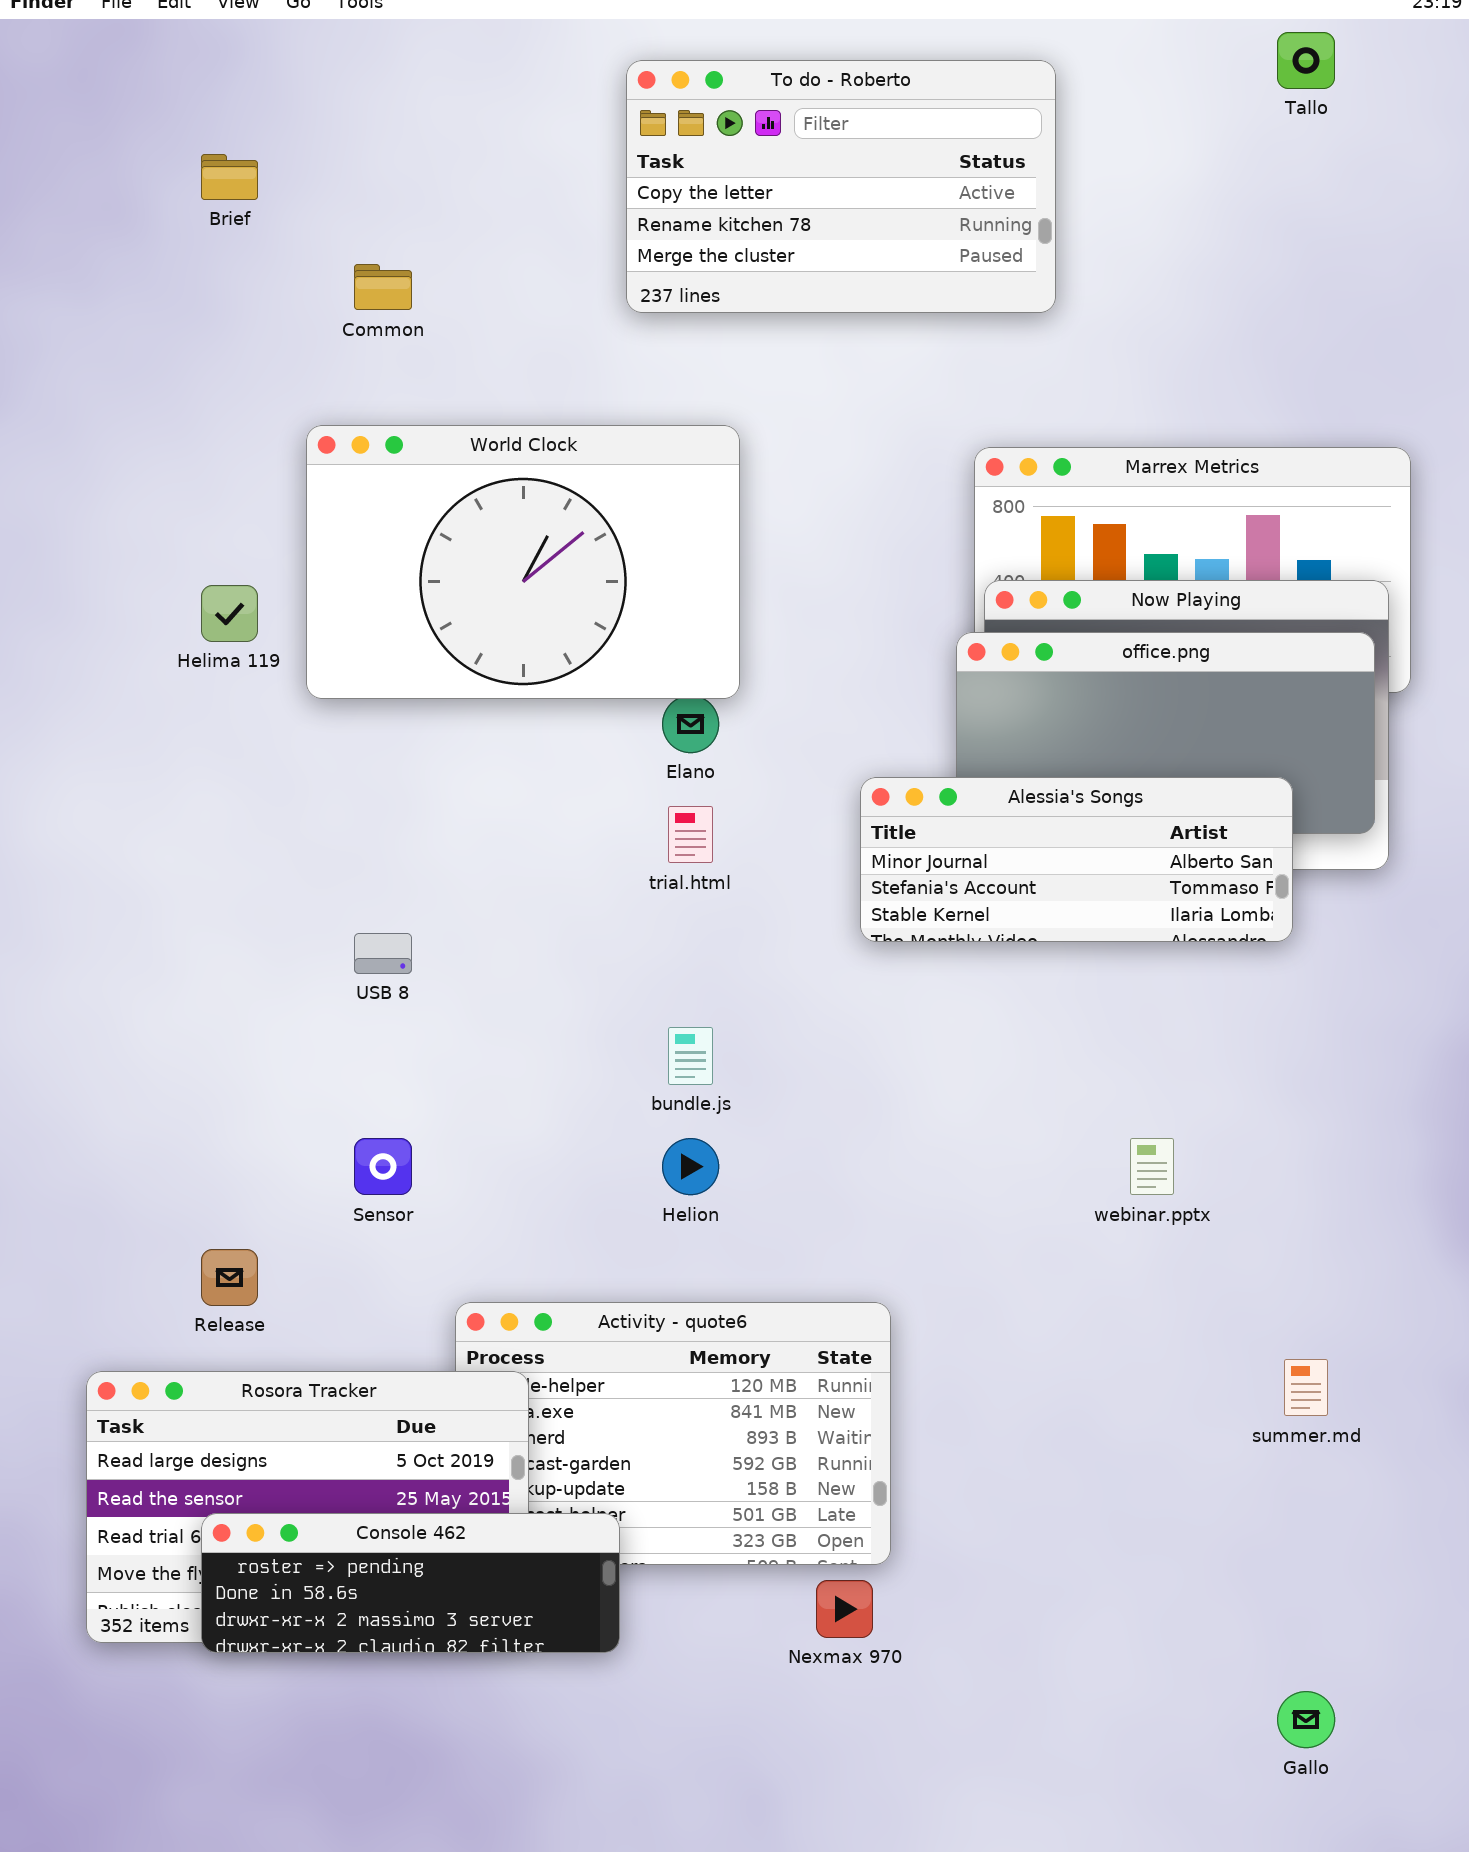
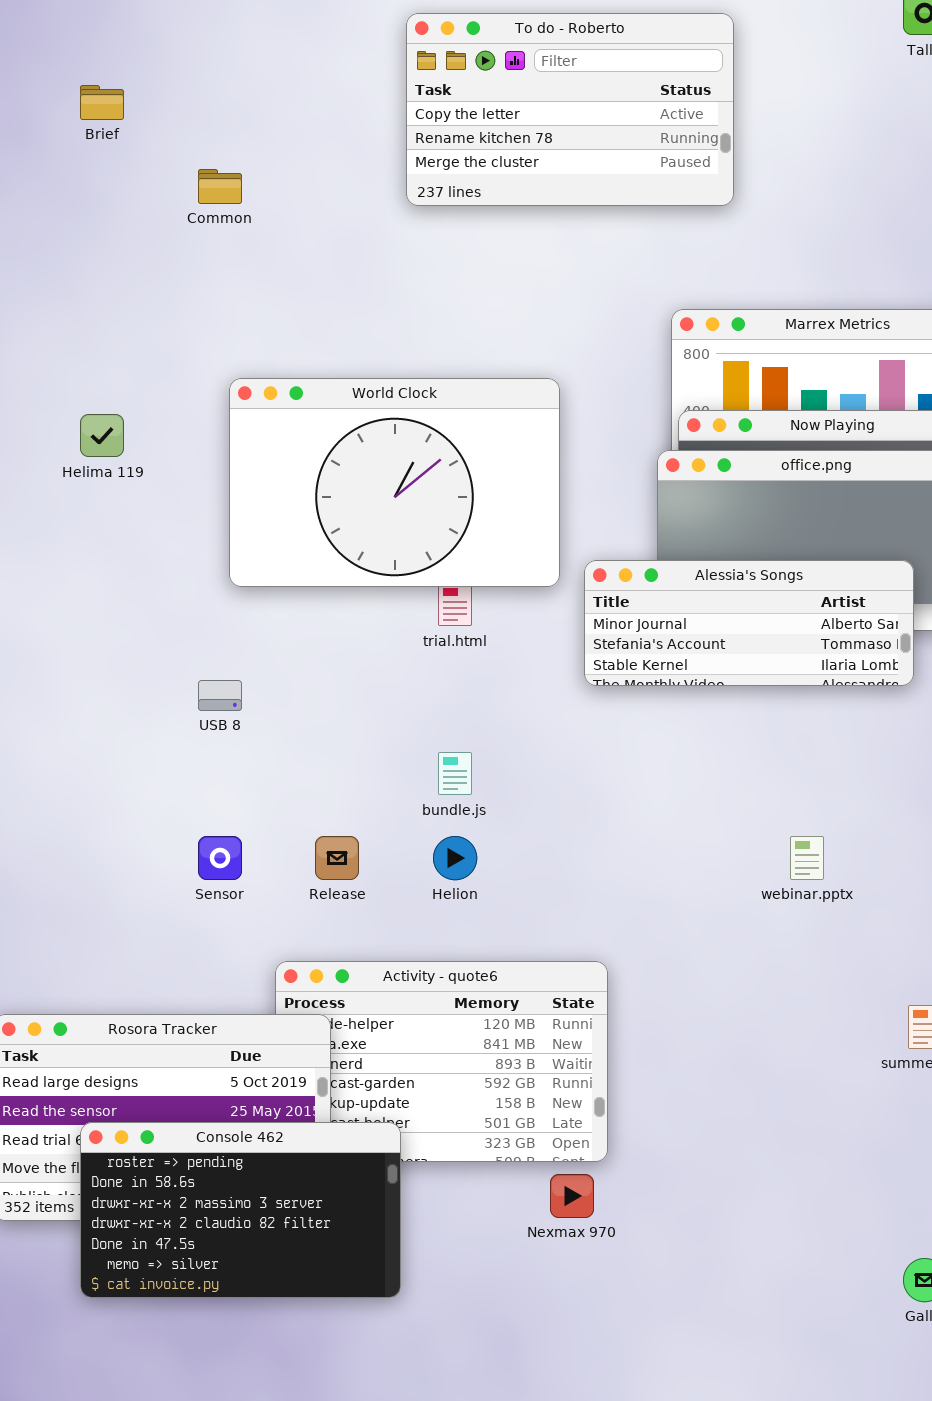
World Clock: [306,425,740,699] -> [229,378,560,587], moved
Release: [201,1249,258,1306] -> [315,836,359,880], moved
Console 462: [201,1513,620,1653] -> [80,1122,401,1298], resized

